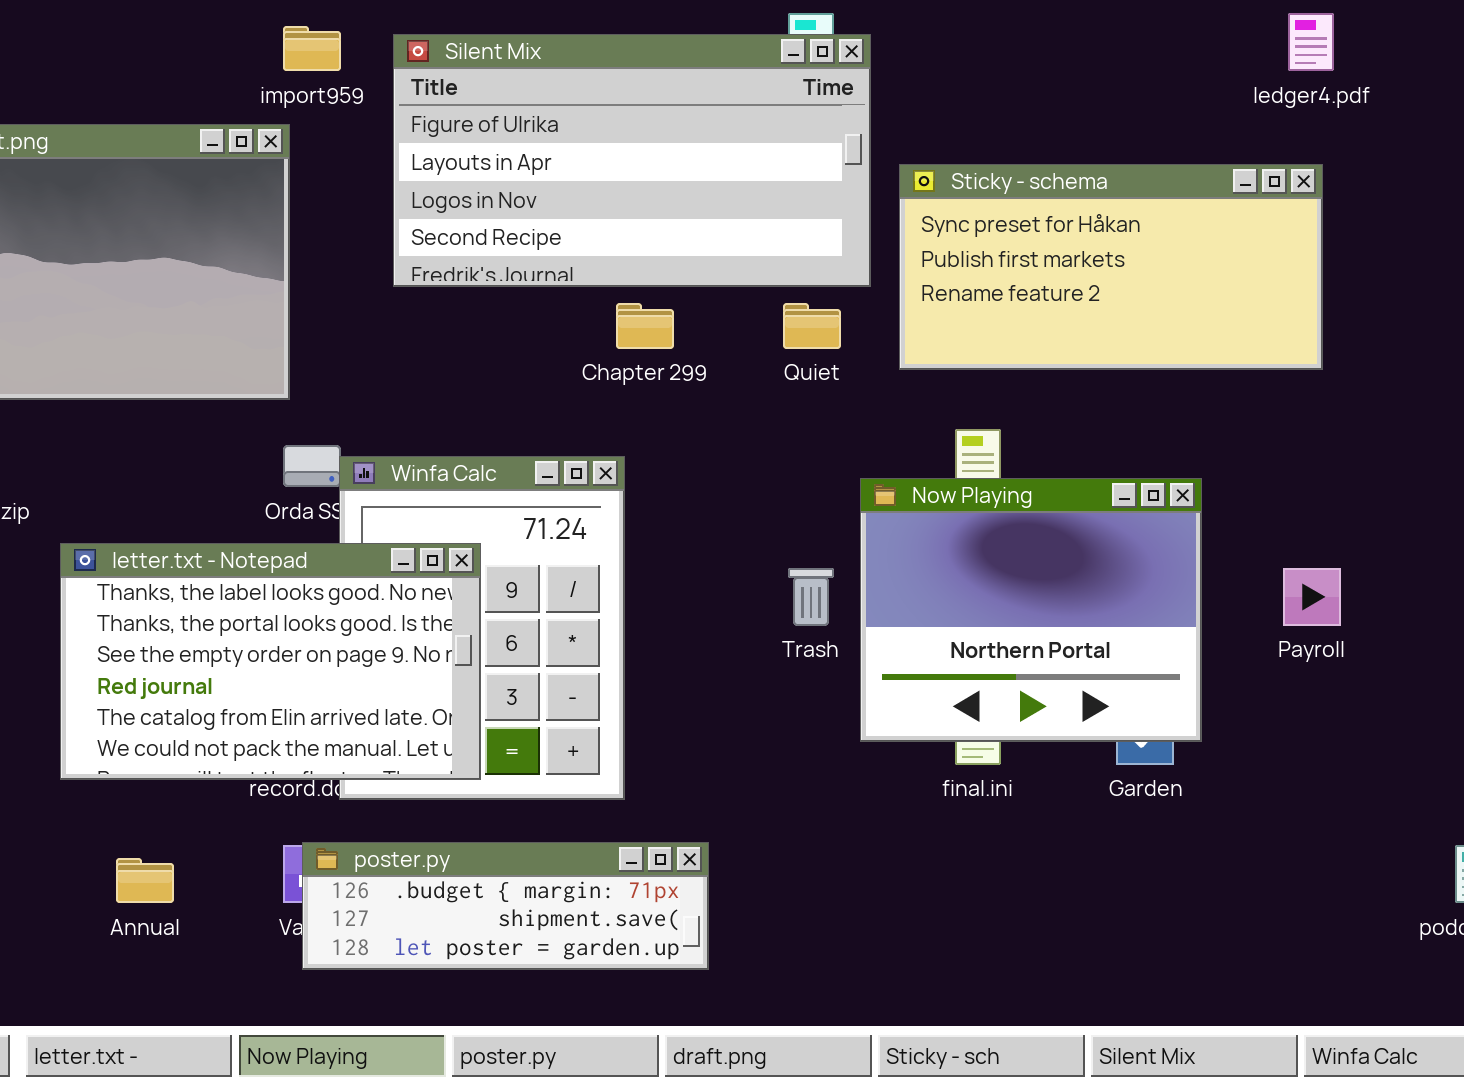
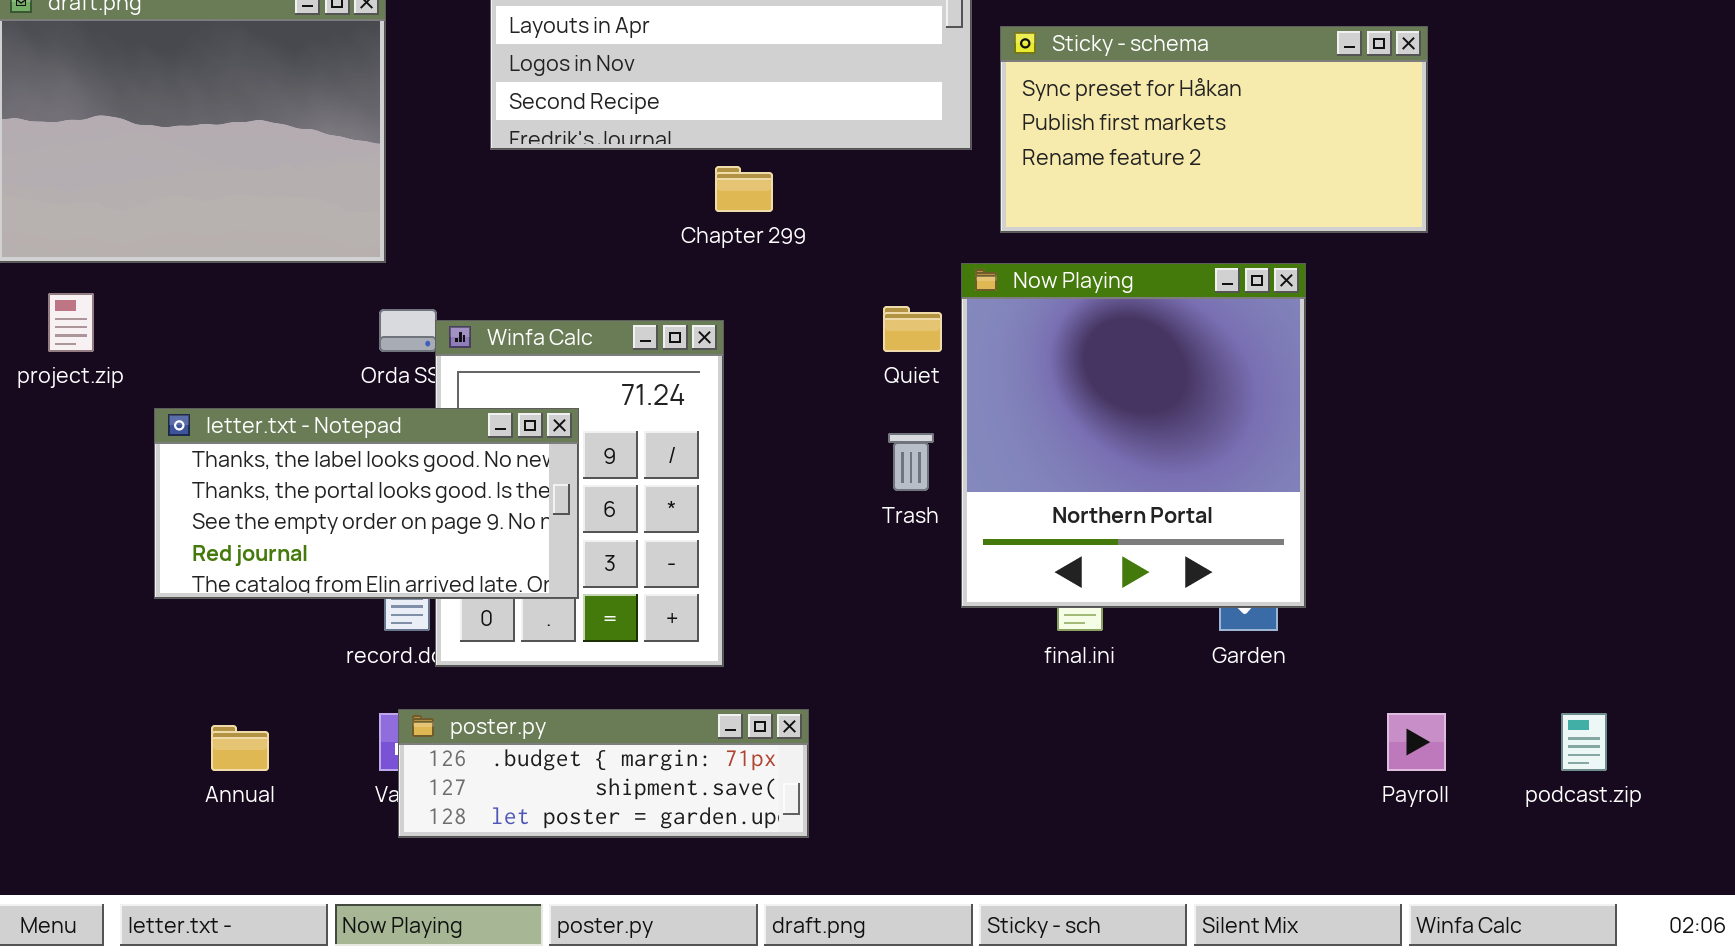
Quiet: [783,303,841,349] -> [883,306,942,352], moved
Now Playing: [860,478,1202,742] -> [961,263,1306,608], resized
letter.txt - Notepad: [60,543,481,780] -> [154,408,579,599], resized
Payroll: [1283,568,1341,626] -> [1387,713,1446,771], moved

